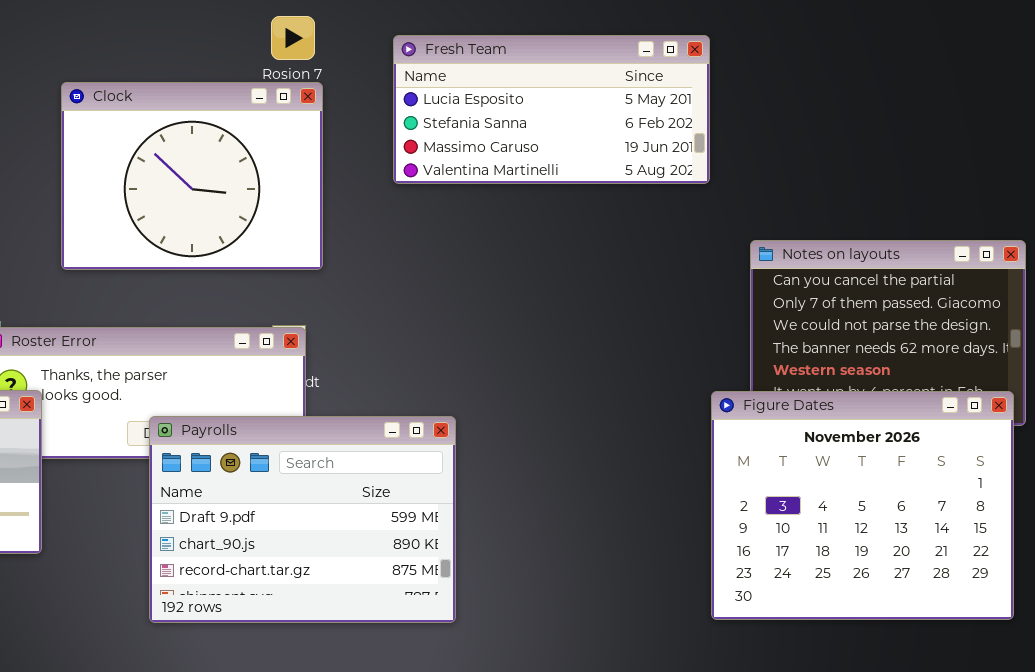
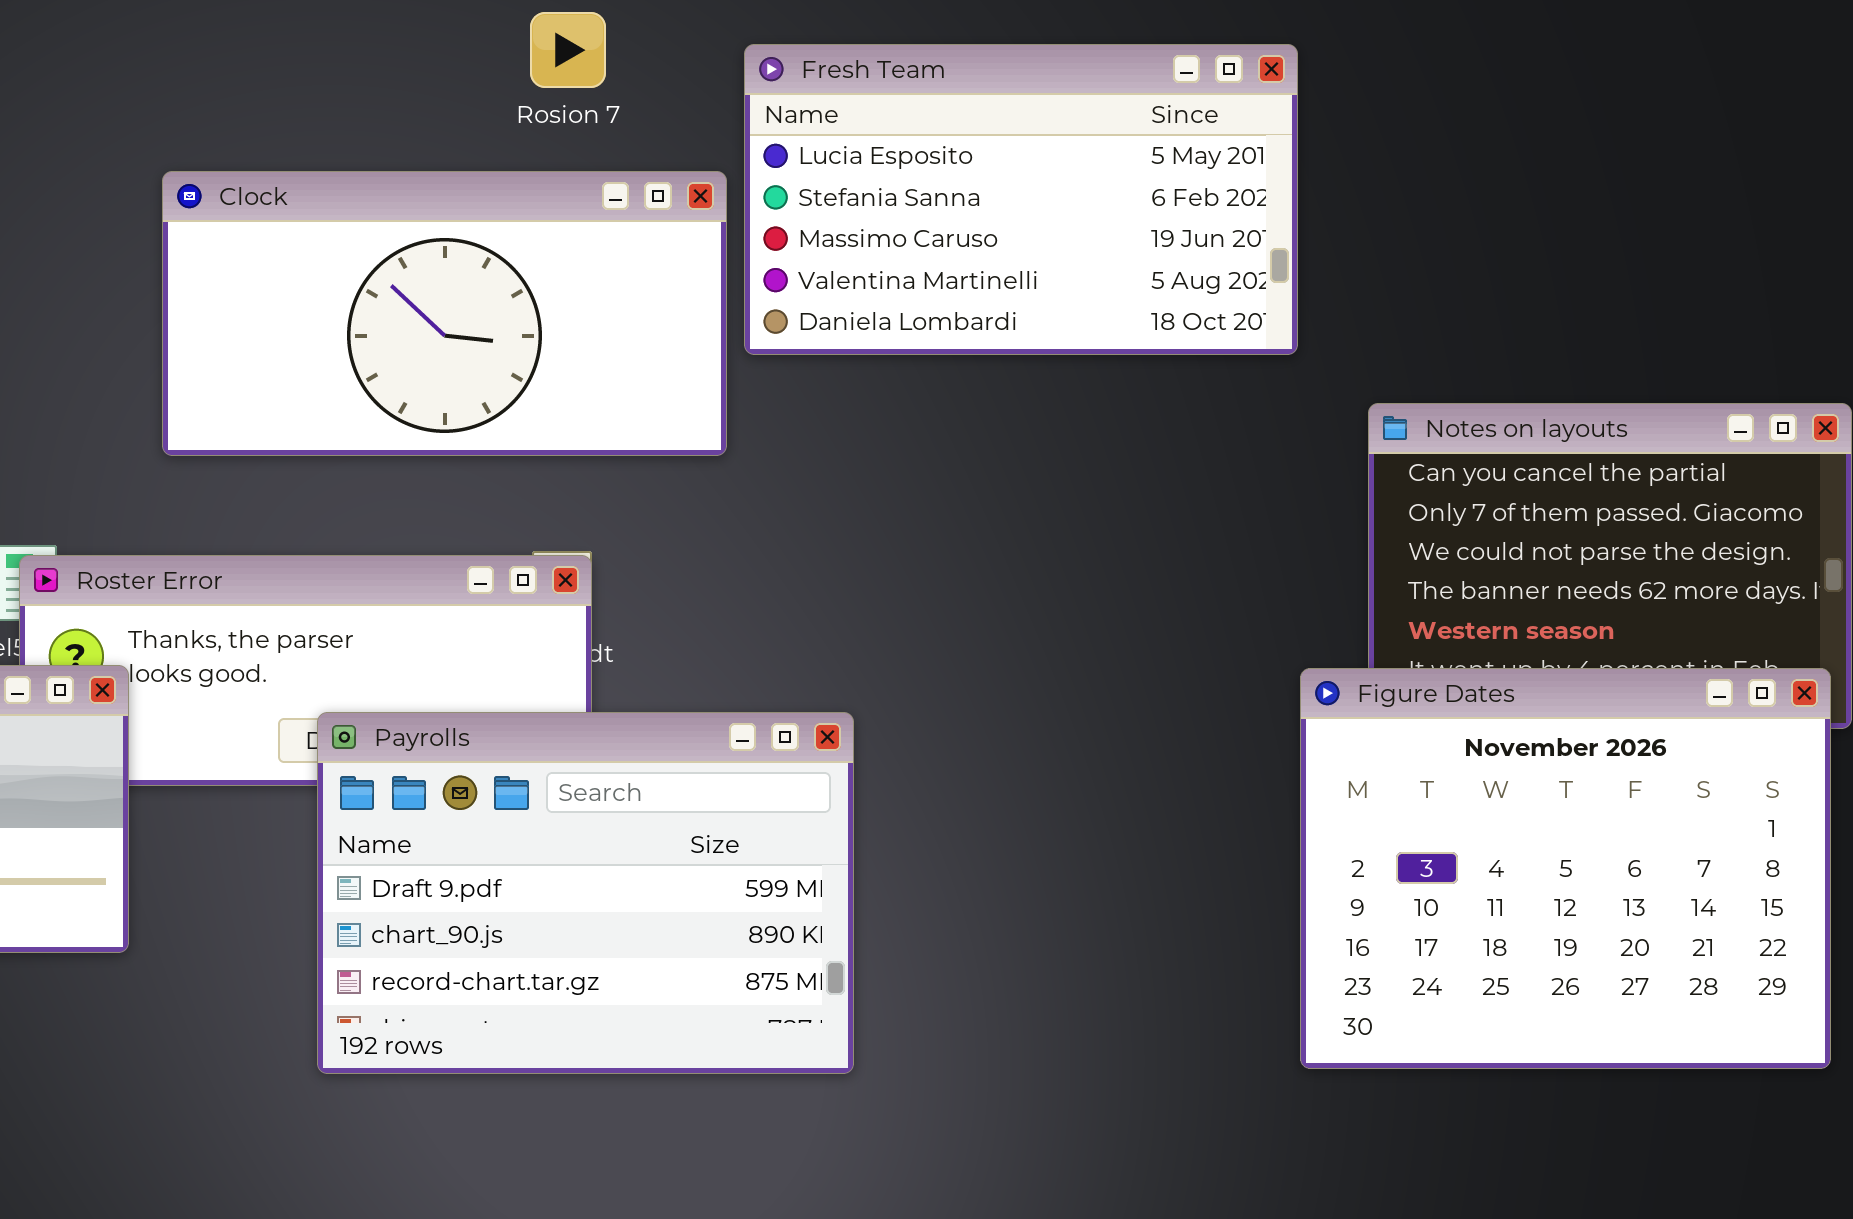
Fresh Team: [393,35,710,184] -> [744,44,1298,355], resized
Clock: [61,82,323,270] -> [162,171,727,456], resized

